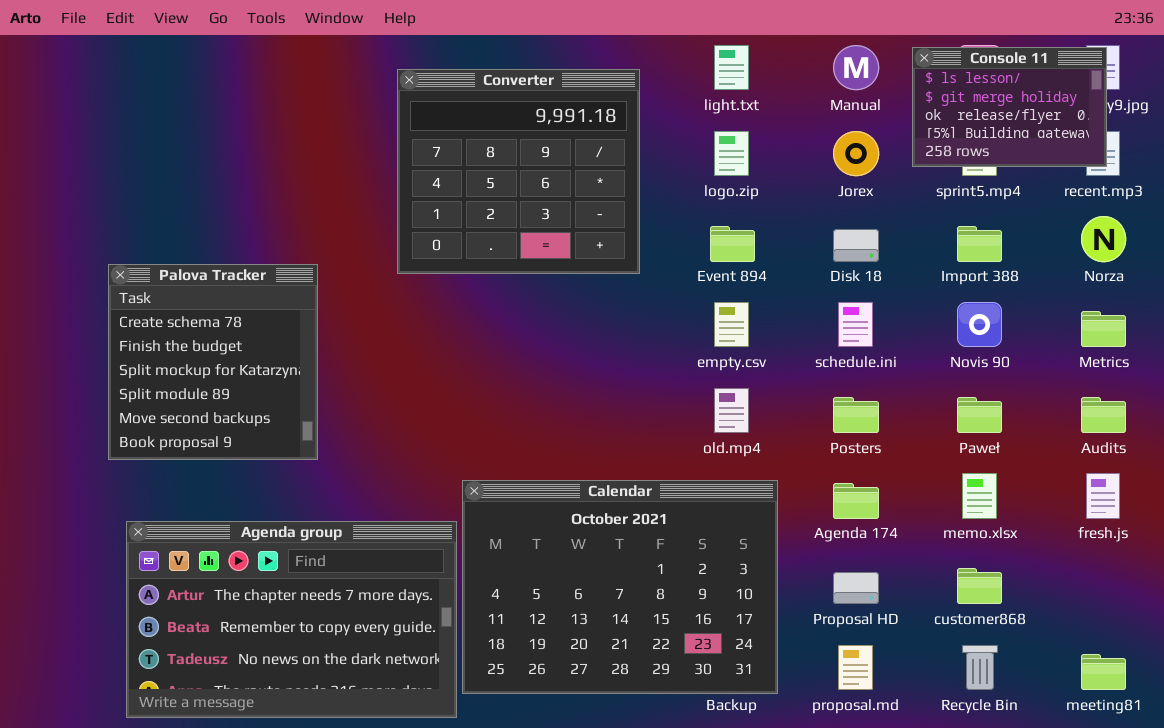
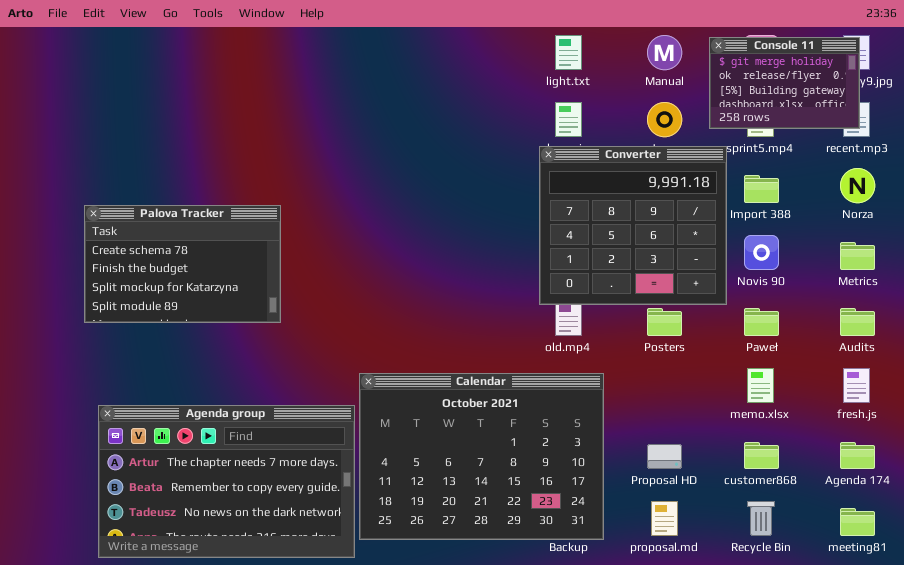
Console 11: [912,47,1107,167] -> [709,37,860,129], scrolled down 1 row
Converter: [397,69,640,274] -> [539,146,727,305], moved
Palova Tracker: [108,264,318,460] -> [84,205,281,323], resized
Agenda 174: [833,483,879,519] -> [840,442,875,469], moved

